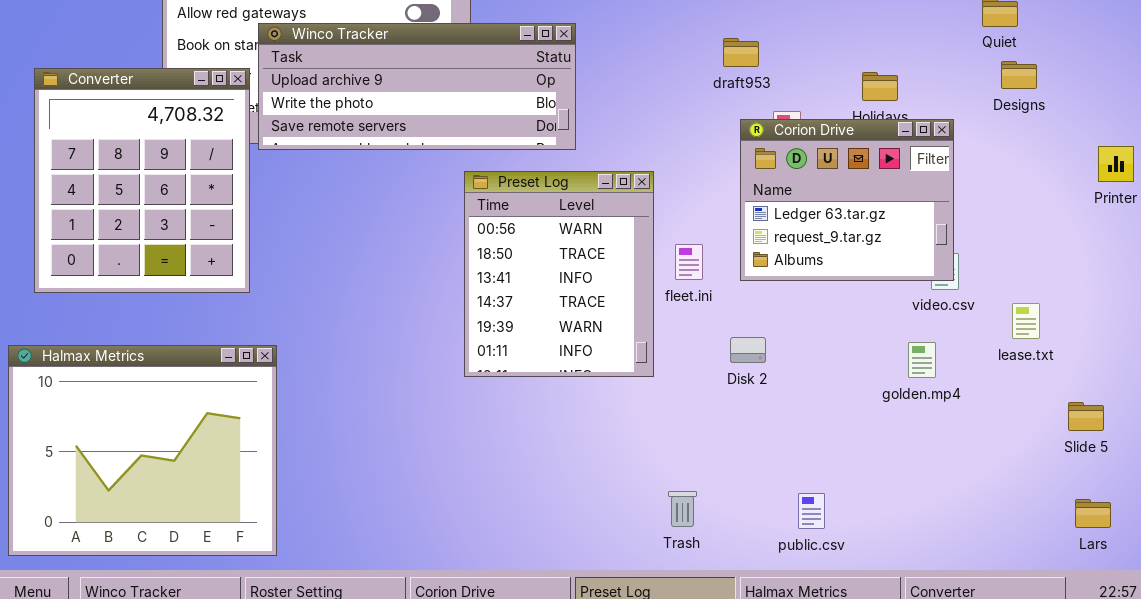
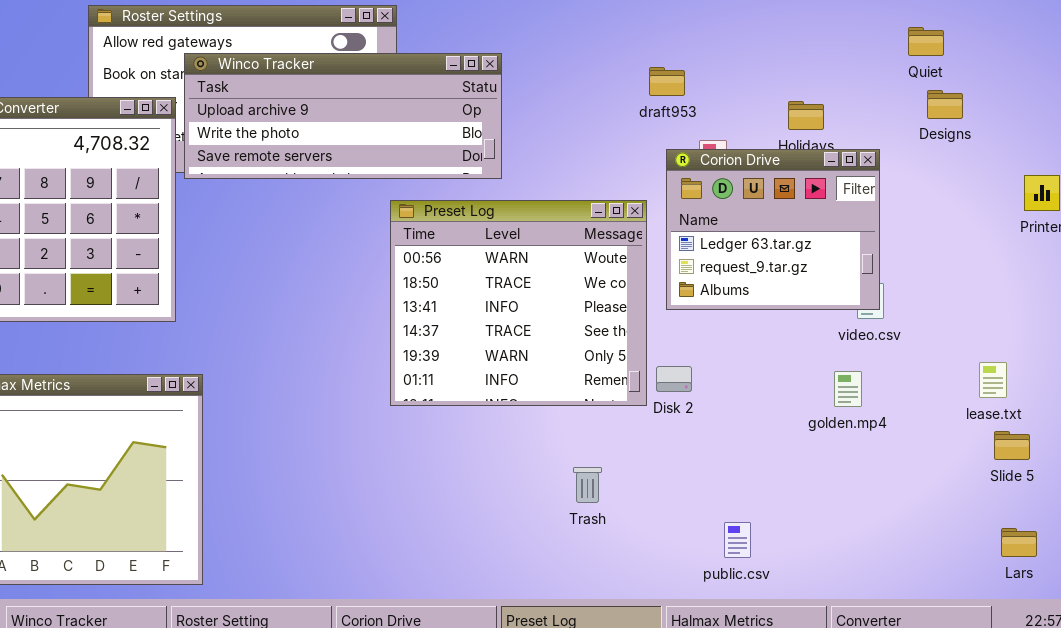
Preset Log: [464,171,654,377] -> [390,200,647,406], resized
lease.txt: [1012,303,1040,339] -> [979,362,1007,398], moved
Trash: [668,491,697,527] -> [573,467,602,503], moved

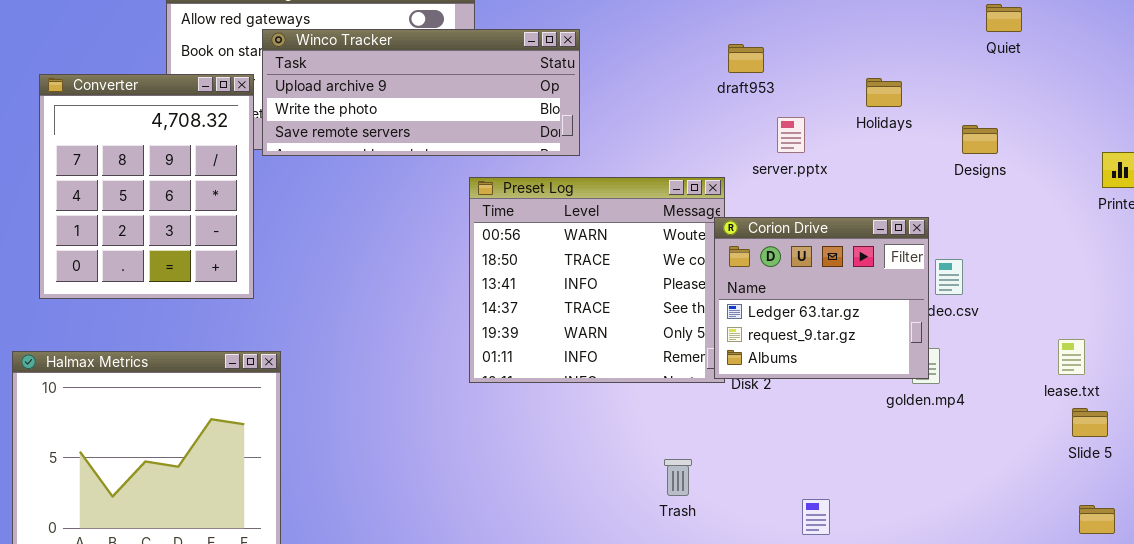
Designs: [927,90,963,119] -> [962,125,998,154], moved
Corion Drive: [666,149,880,310] -> [714,217,929,379], moved
Trash: [573,467,602,503] -> [664,459,692,496], moved

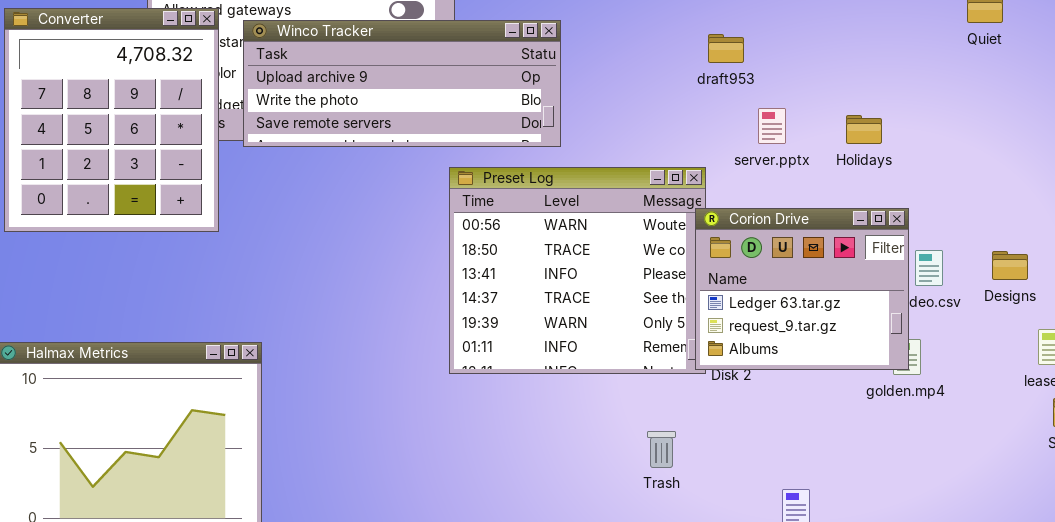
Converter: [39,74,254,299] -> [4,8,219,232], moved
Holidays: [866,78,902,107] -> [846,115,882,144], moved
Designs: [962,125,998,154] -> [992,251,1028,280], moved
Trash: [664,459,692,496] -> [647,431,676,468], moved

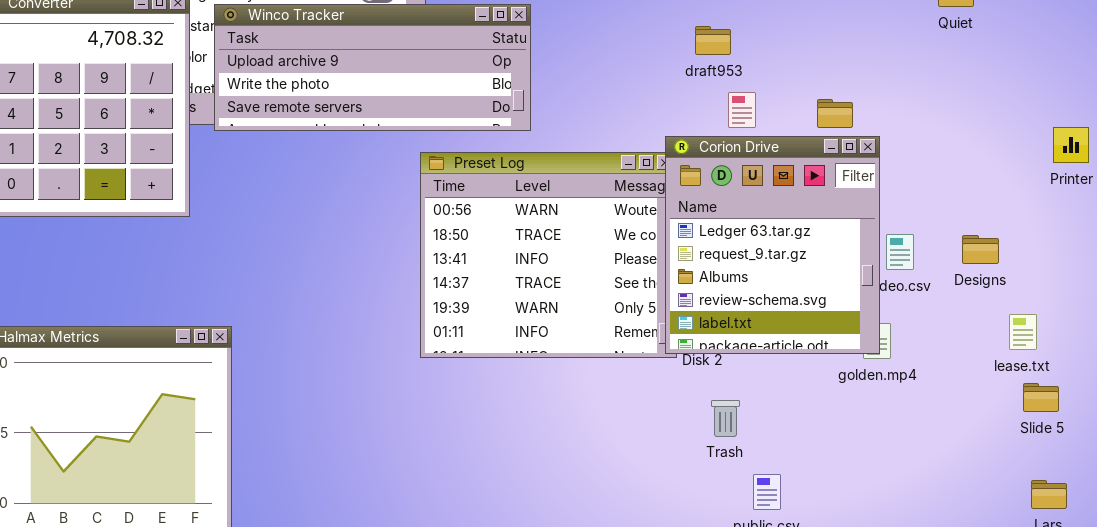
draft953: [708,34,744,63] -> [695,26,731,55], moved
Corion Drive: [695,208,909,370] -> [665,136,880,354], resized
Trash: [647,431,676,468] -> [711,400,740,437], moved

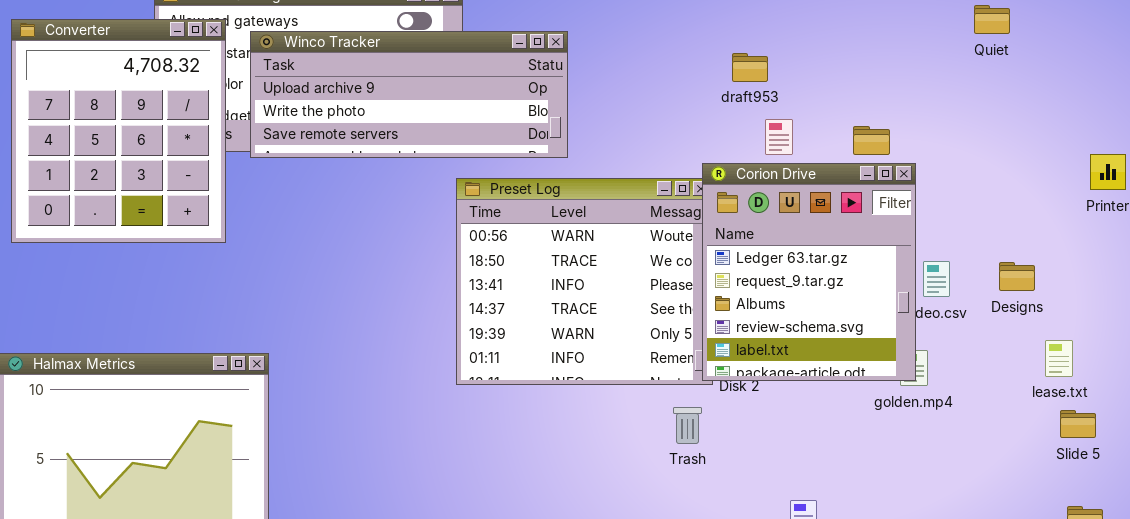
Trash: [711,400,740,437] -> [673,407,702,444], moved

